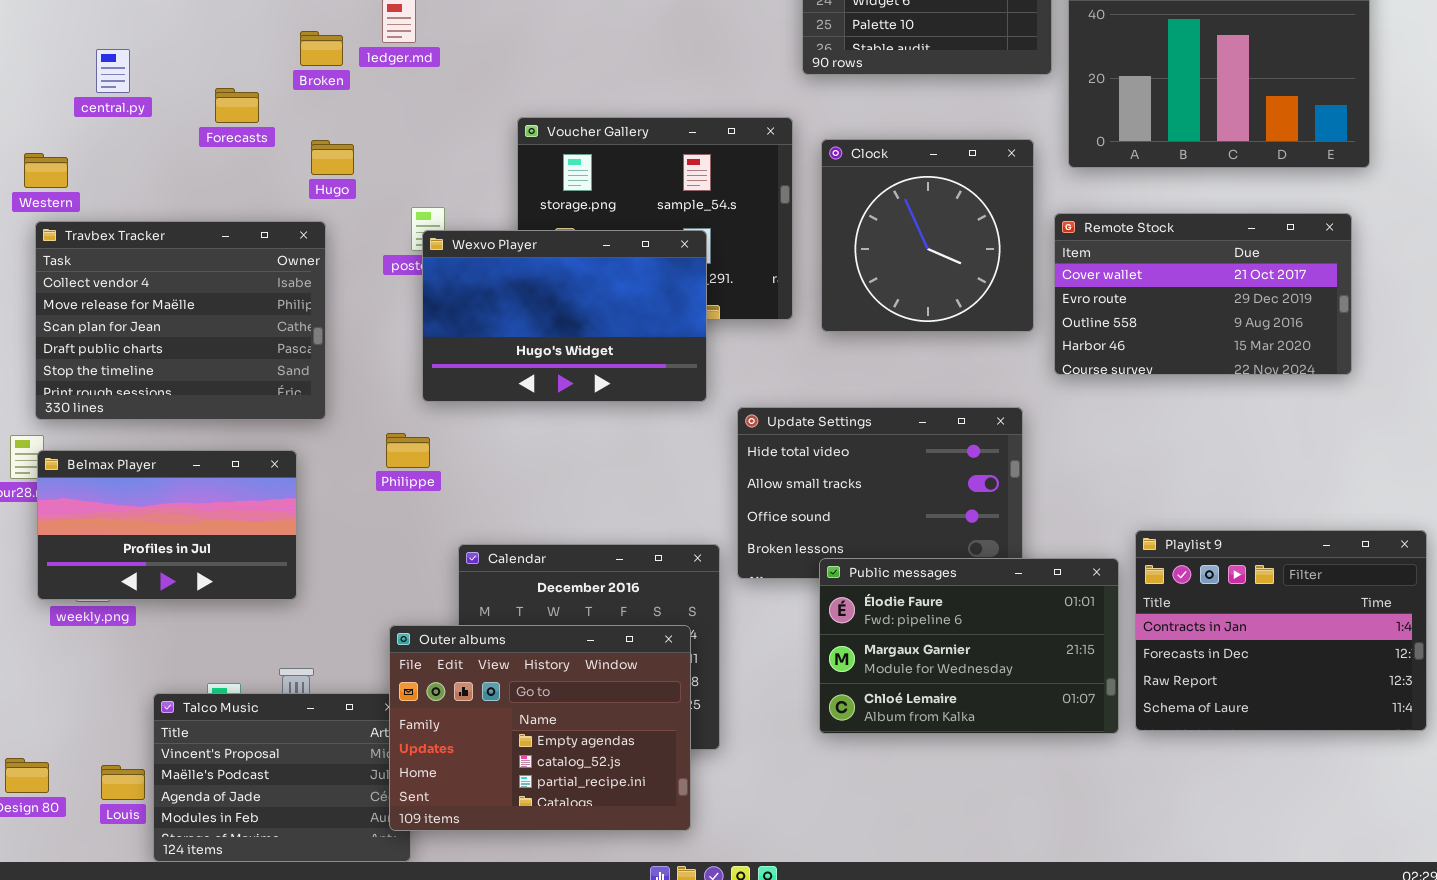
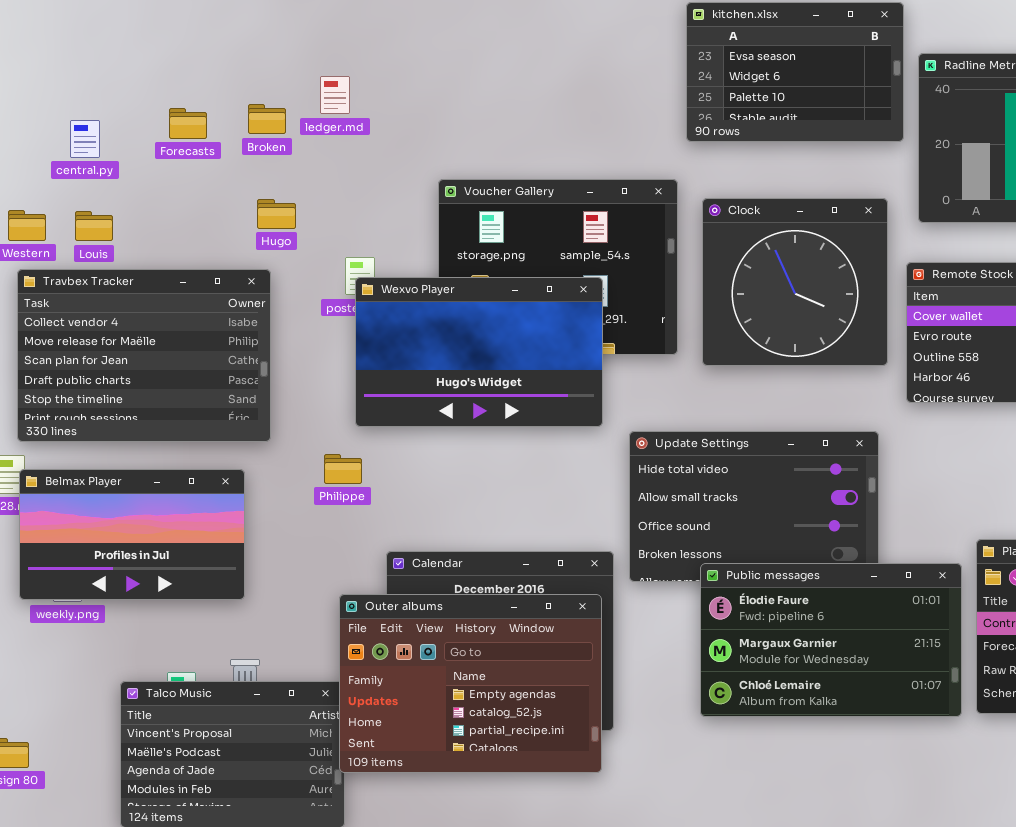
Forecasts: [215,88,259,123] -> [169,108,207,139], moved
Outer albums: [389,625,691,831] -> [339,594,602,773], moved
Louis: [101,765,145,800] -> [75,211,113,241], moved

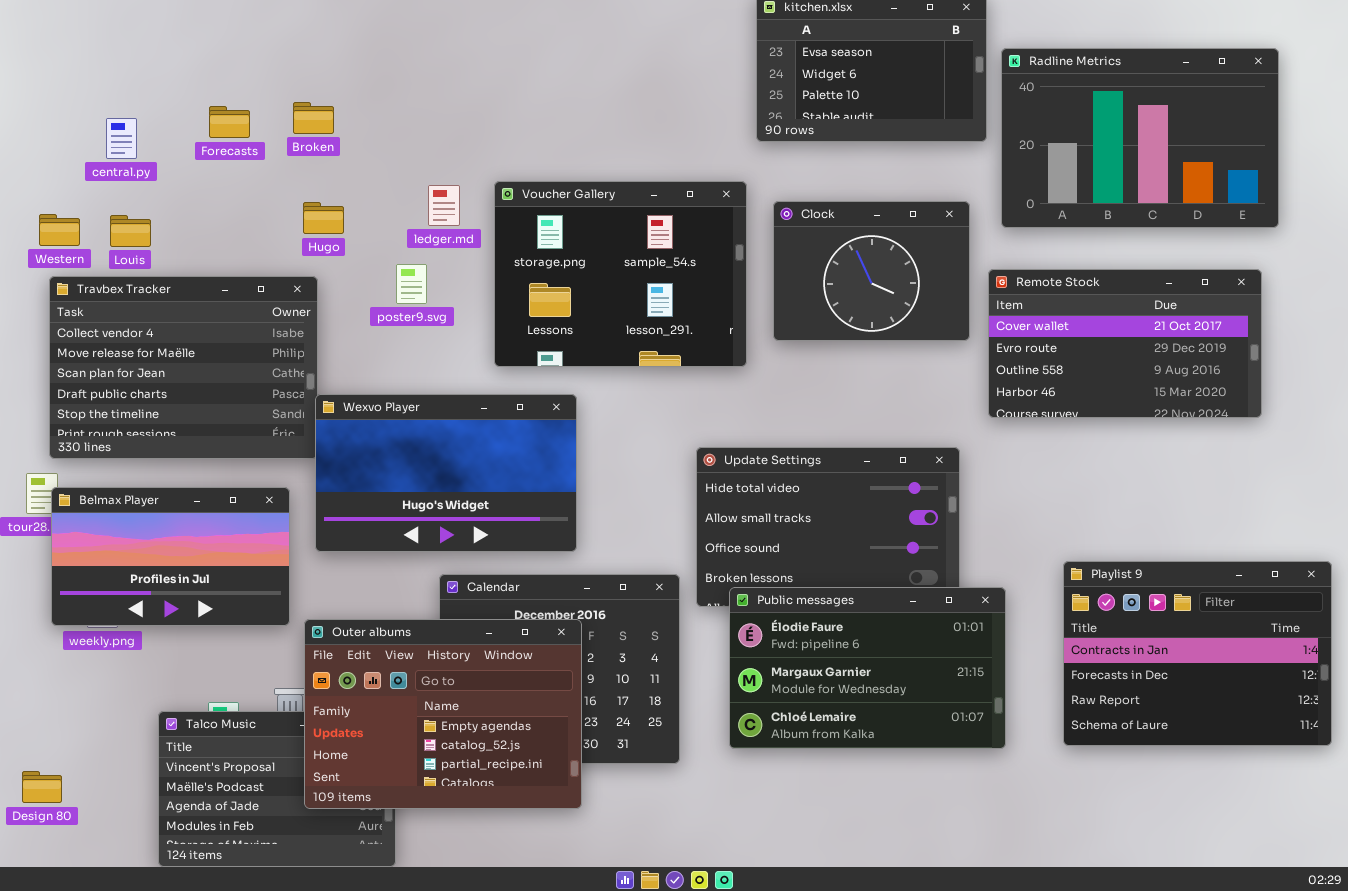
ledger.md: [320,76,350,114] -> [428,185,460,226], moved
Clock: [702,198,888,366] -> [773,201,970,341], resized
Wexvo Player: [355,277,603,427] -> [315,394,577,552], moved
Public messages: [700,563,962,717] -> [729,587,1006,749], moved
Outer albums: [339,594,602,773] -> [304,619,582,809], moved

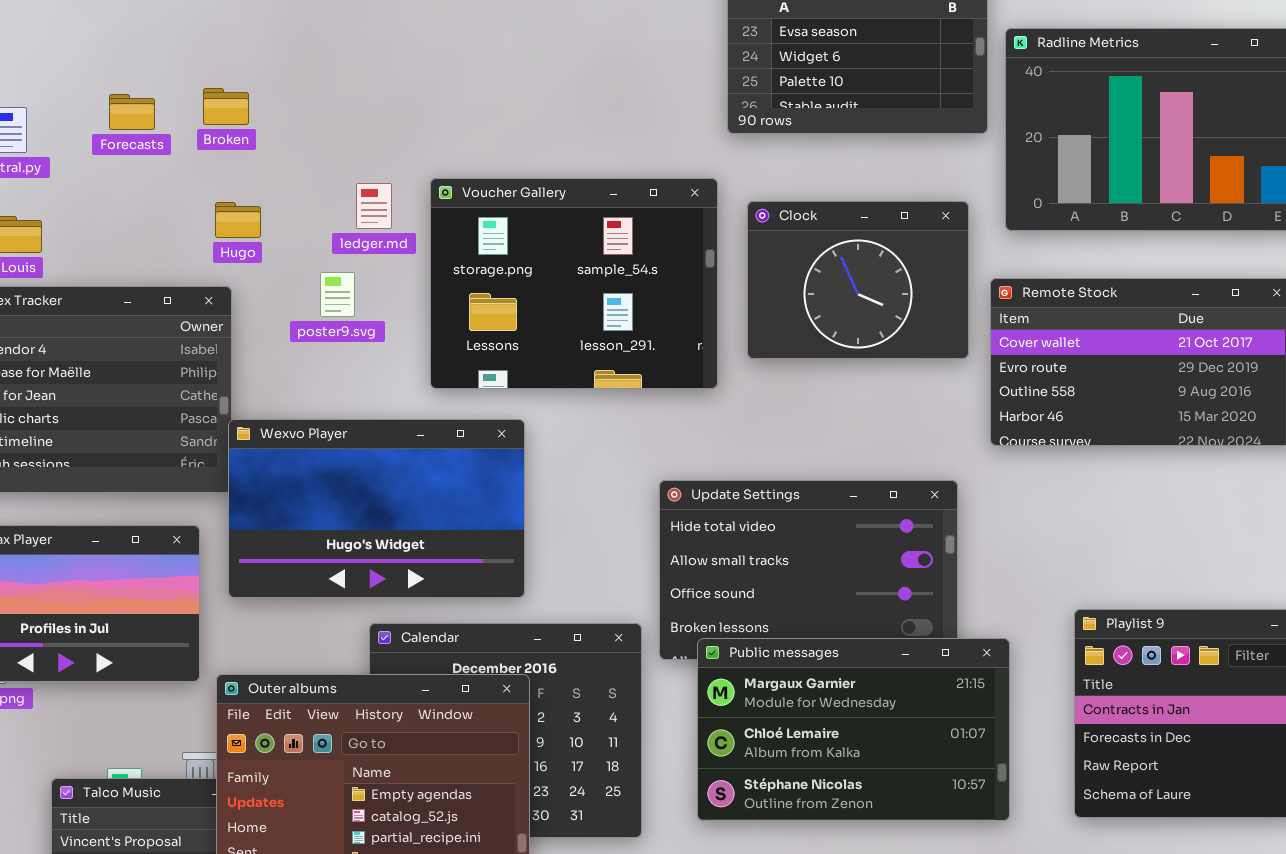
Public messages: [729,587,1006,749] -> [697,638,1010,821], scrolled down 1 row

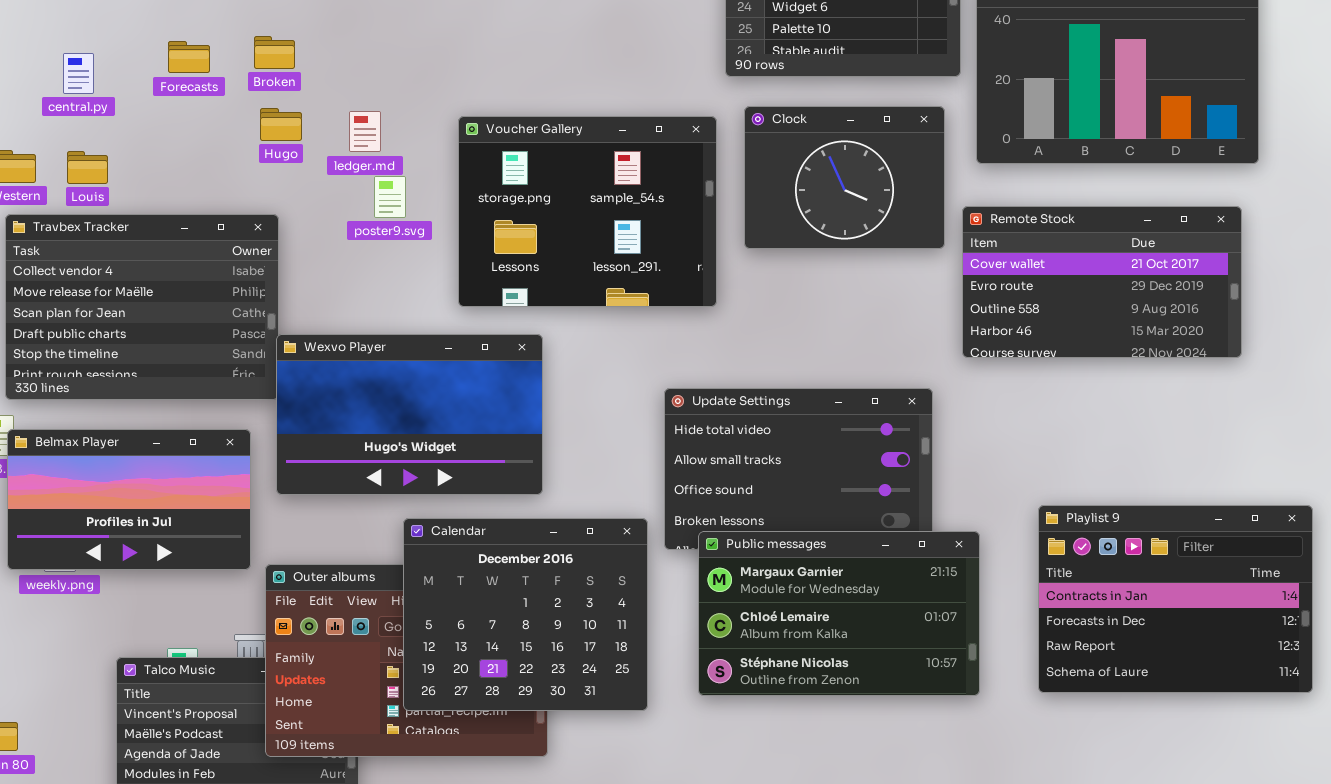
ledger.md: [356,183,392,229] -> [349,111,381,152], moved
Clock: [747,201,969,359] -> [744,106,945,249], moved
Hugo: [215,202,261,238] -> [260,108,302,141], moved
poster9.svg: [320,272,355,317] -> [374,176,406,218], moved
Calendar: [369,623,642,838] -> [403,518,648,711], raised

